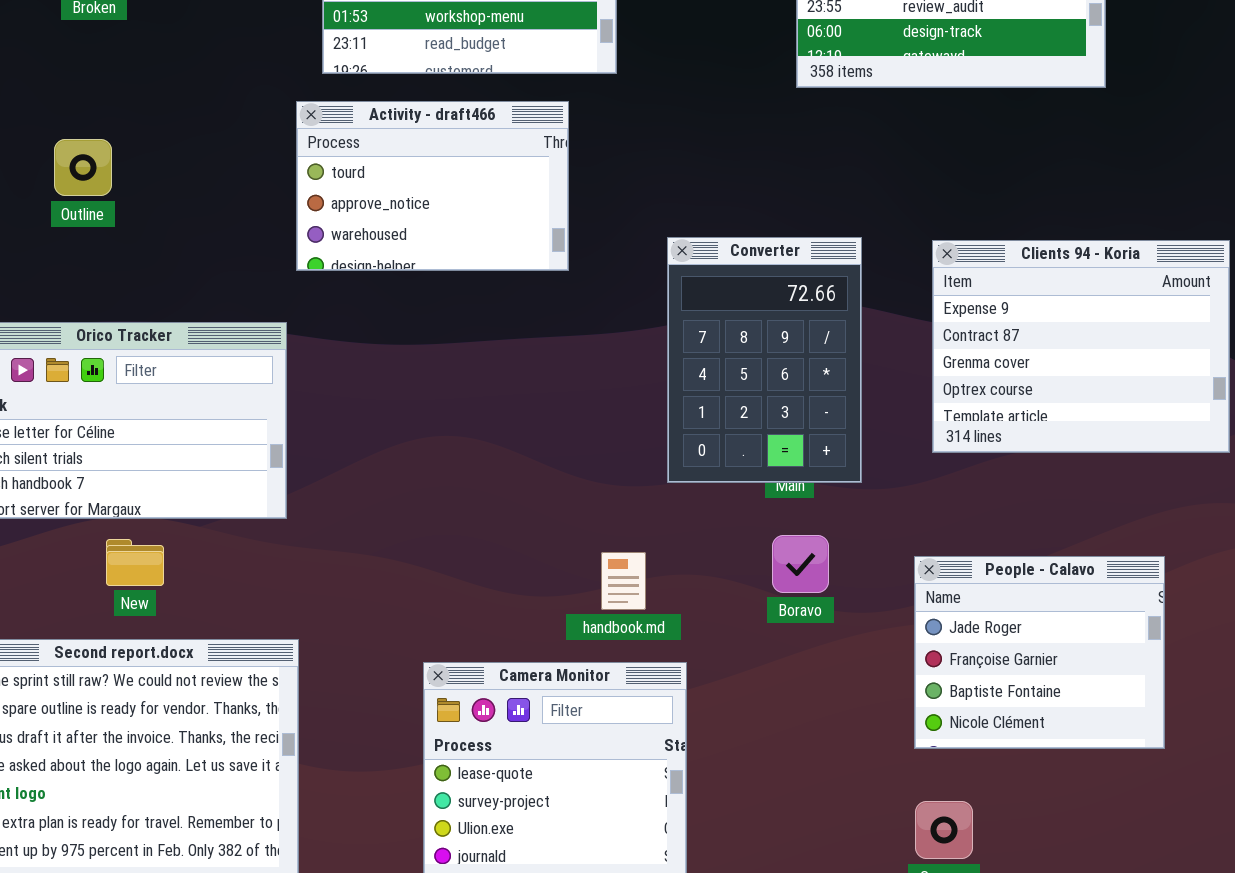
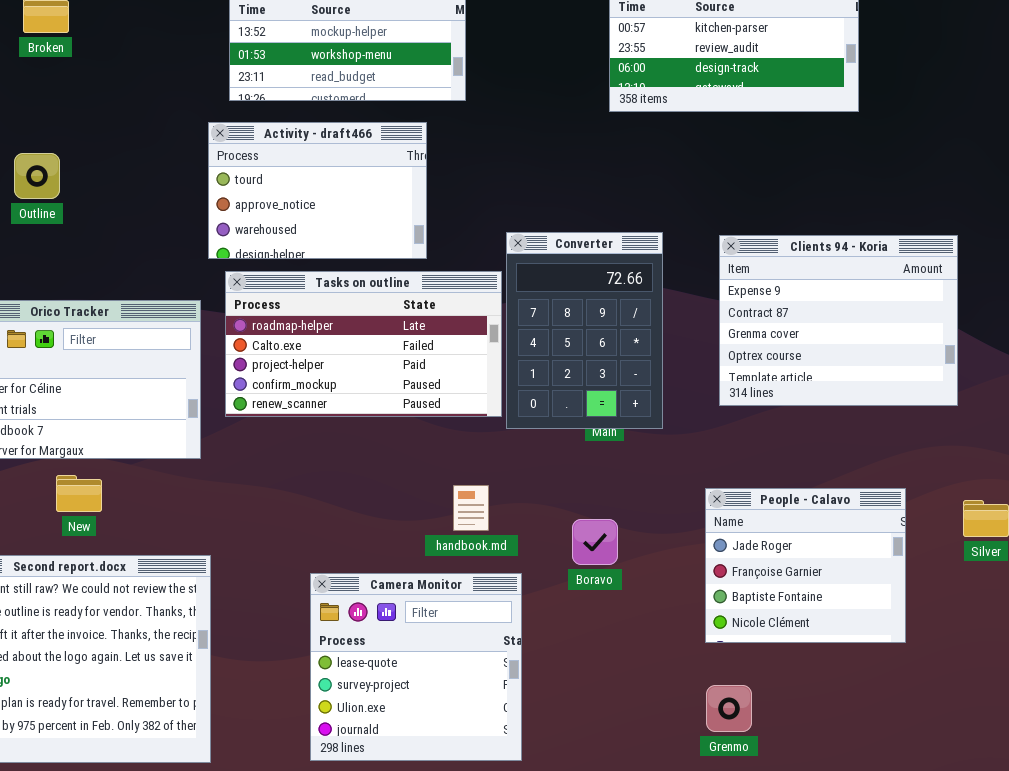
Tasks on outline: none -> [225,271,502,417], opened
Boravo: [772,535,829,593] -> [572,519,618,565], moved

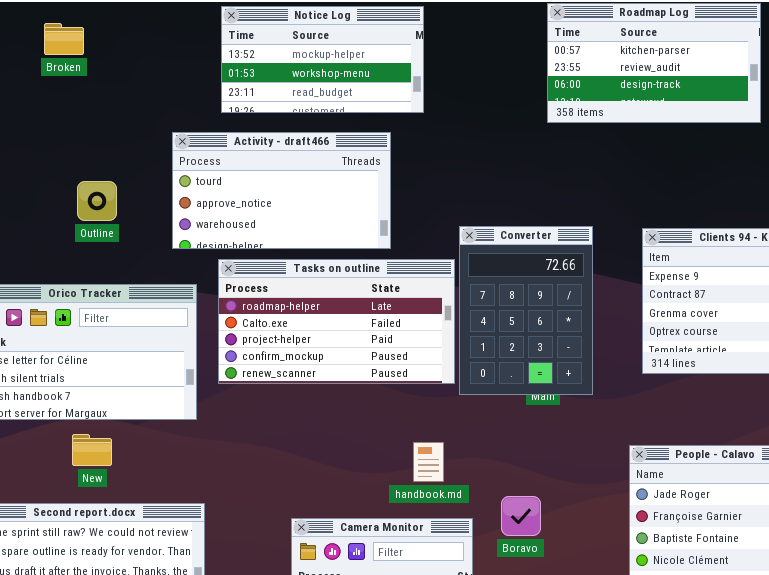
Activity - draft466: [208,122,427,259] -> [172,132,391,249], resized
Outline: [14,153,60,199] -> [77,181,117,221], moved
Boravo: [572,519,618,565] -> [501,496,541,536], moved

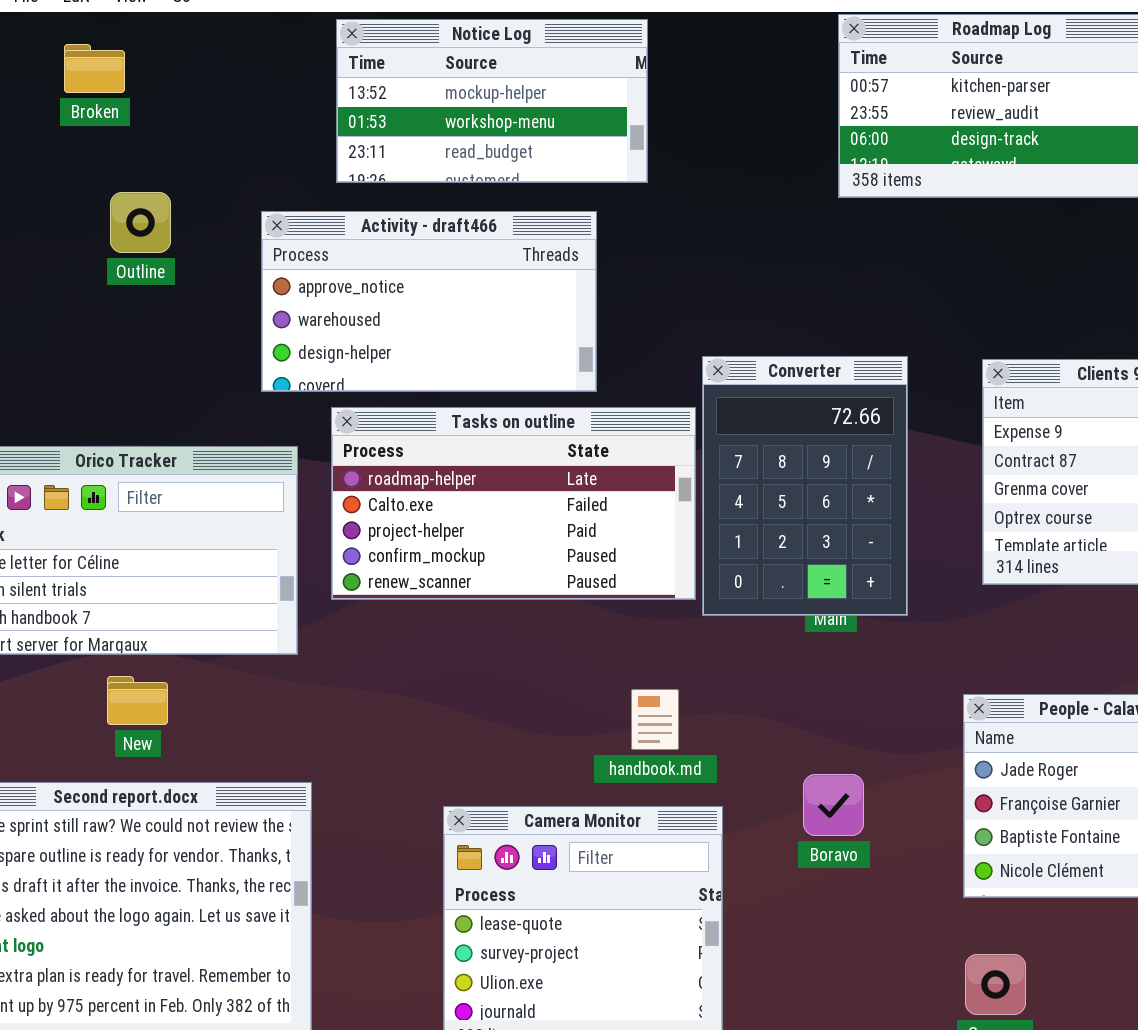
Activity - draft466: [172,132,391,249] -> [261,211,597,392], scrolled down 1 row
Outline: [77,181,117,221] -> [110,192,171,253], moved
Boravo: [501,496,541,536] -> [803,774,864,836], moved

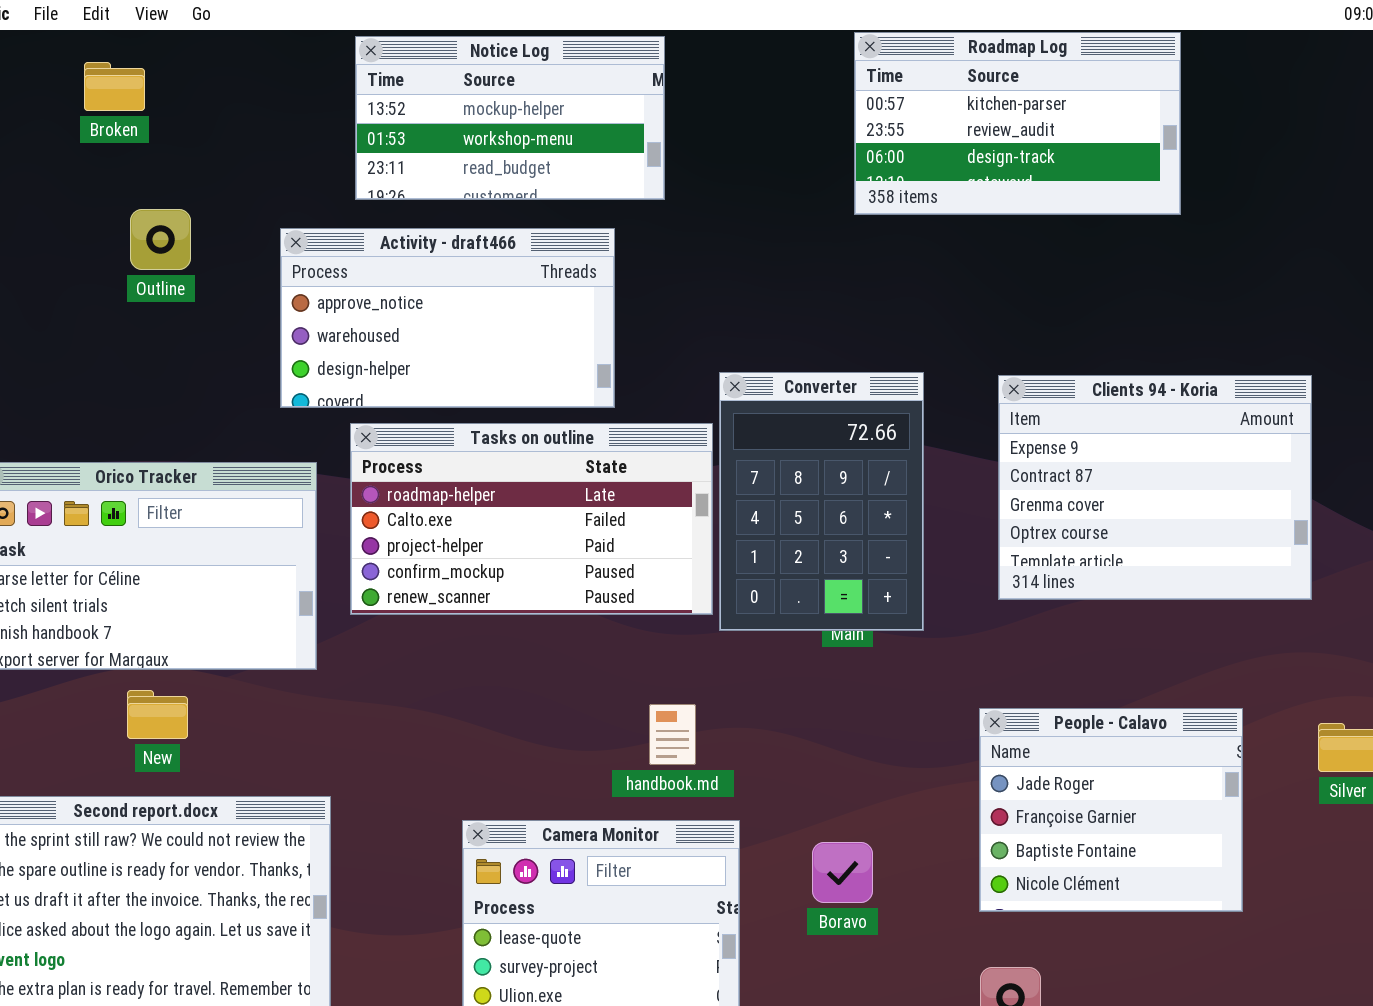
Boravo: [803,774,864,836] -> [812,842,873,903], moved

